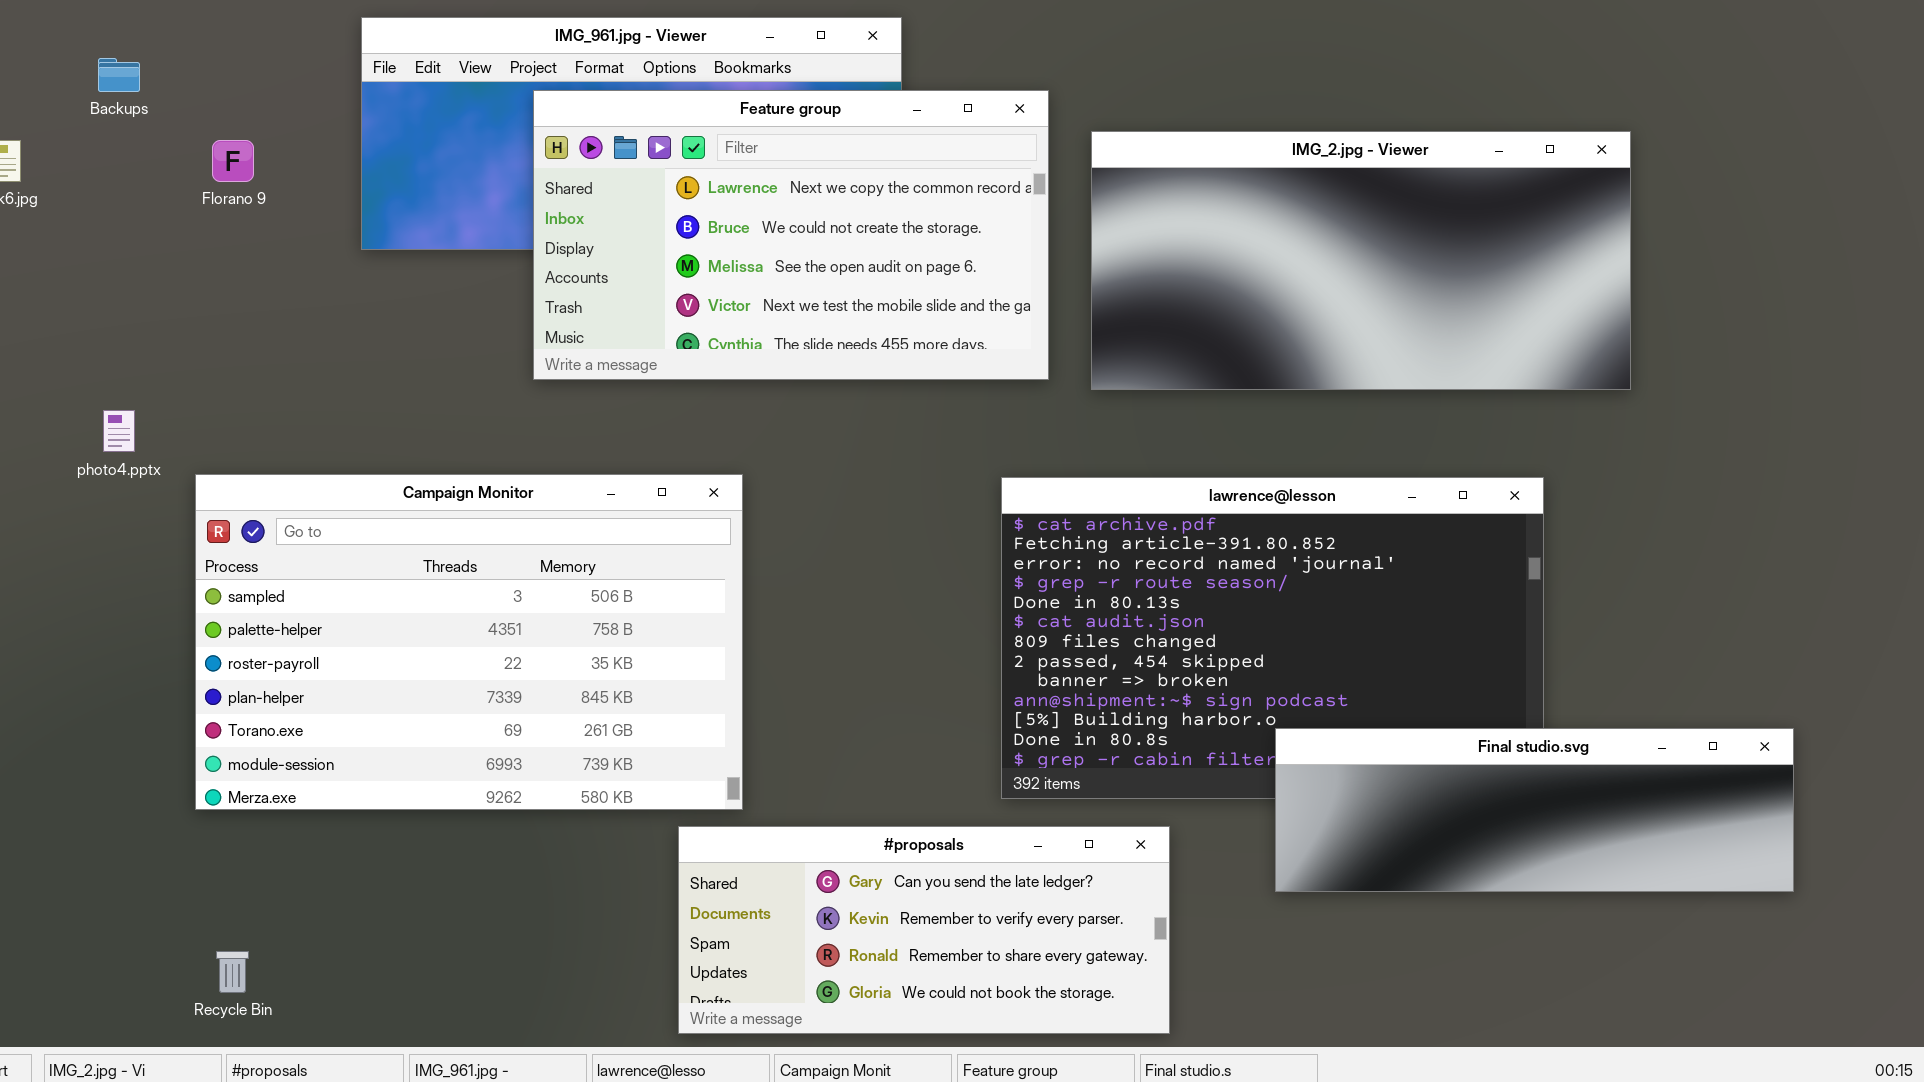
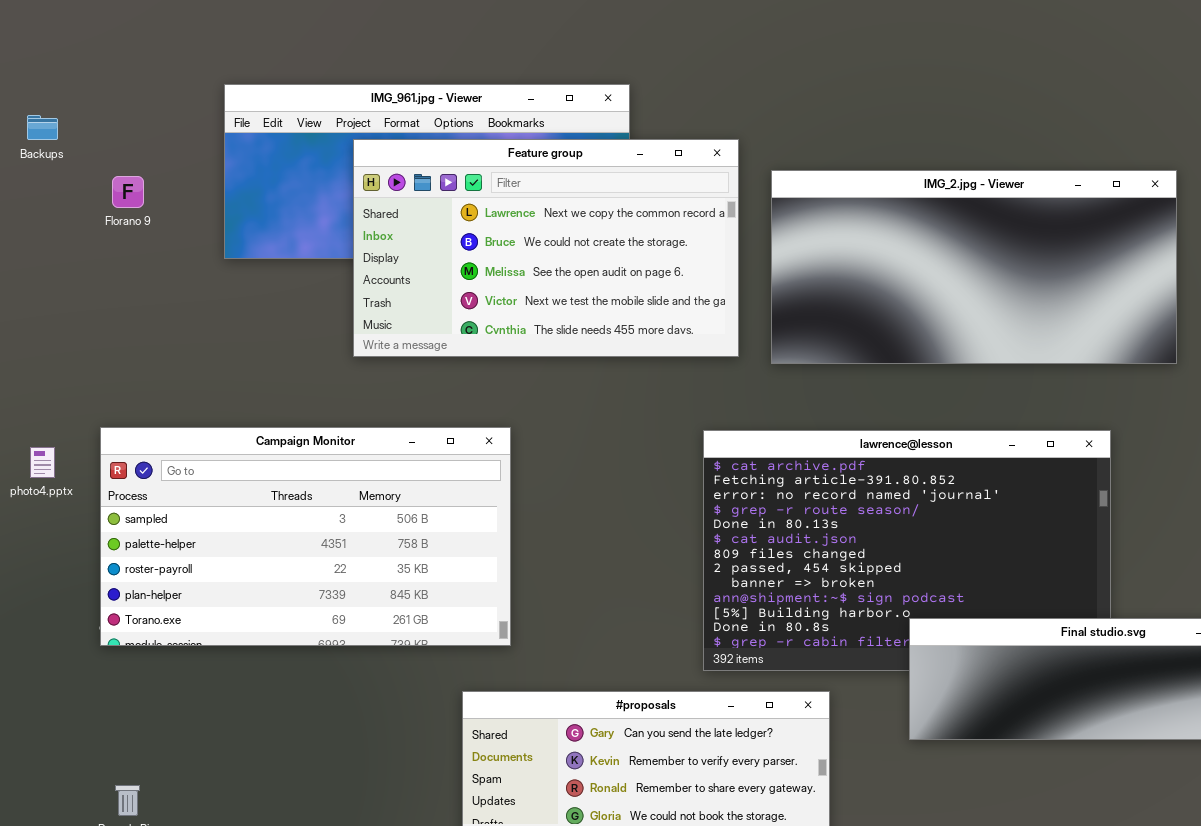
photo4.pptx: [103,410,135,452] -> [30,447,55,478], moved
Campaign Monitor: [195,474,743,810] -> [100,427,511,646], resized

